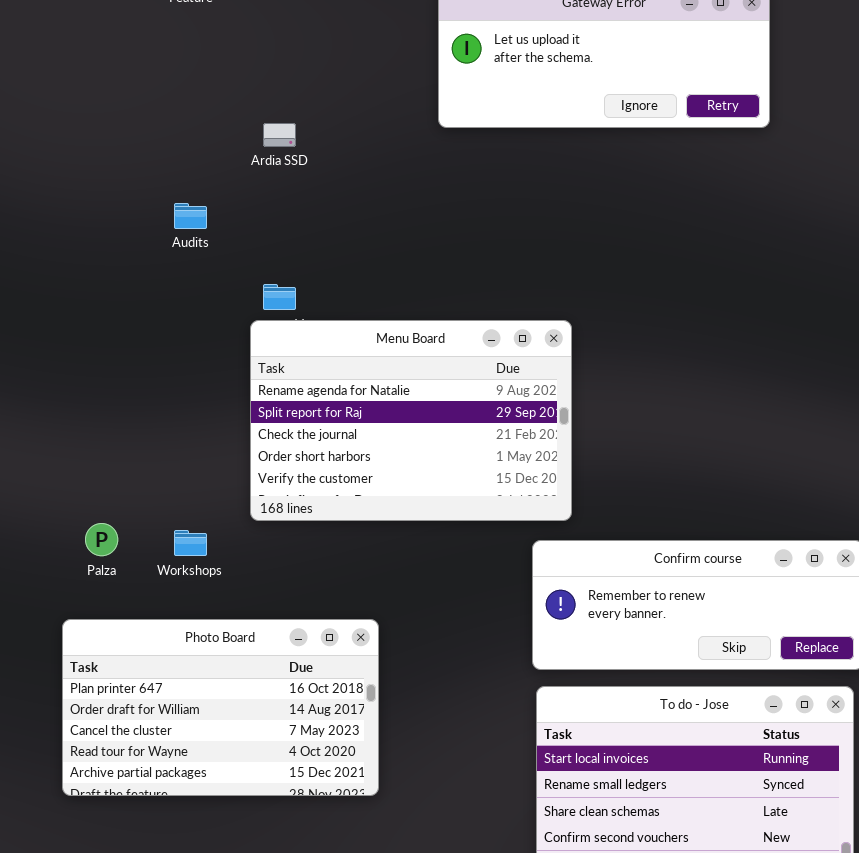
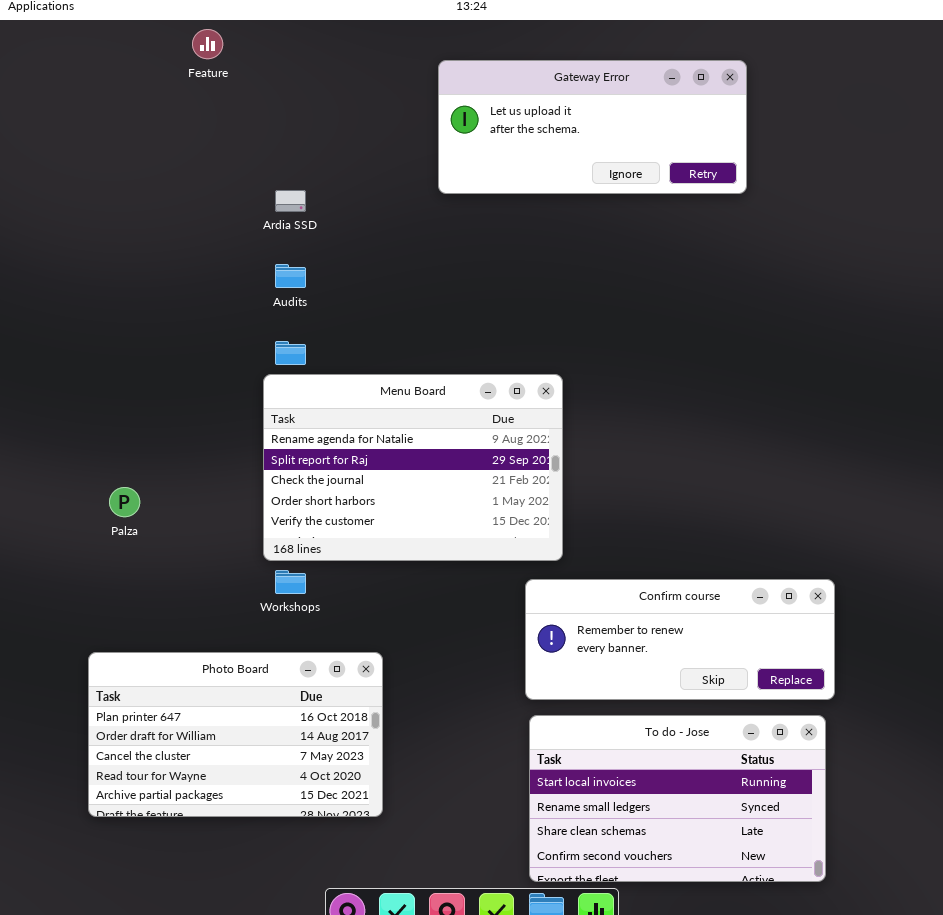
Audits: [174,203,207,229] -> [275,264,306,288], moved
Palza: [85,523,118,556] -> [109,487,140,517], moved
Workshops: [174,530,207,556] -> [275,570,306,594], moved

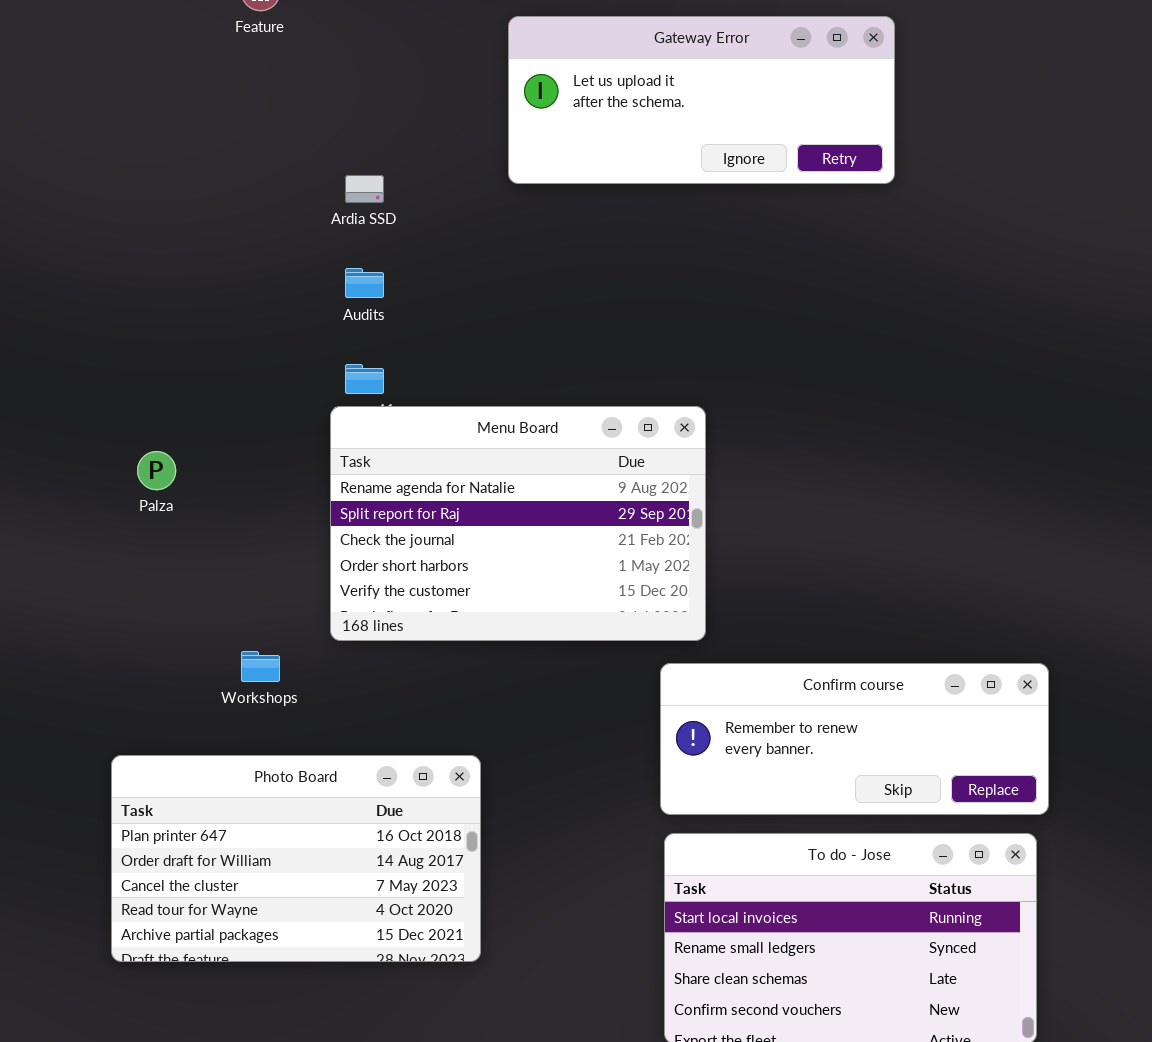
Gateway Error: [438,60,747,194] -> [508,16,895,184], moved
Palza: [109,487,140,517] -> [137,451,176,490], moved
Workshops: [275,570,306,594] -> [241,651,280,682], moved

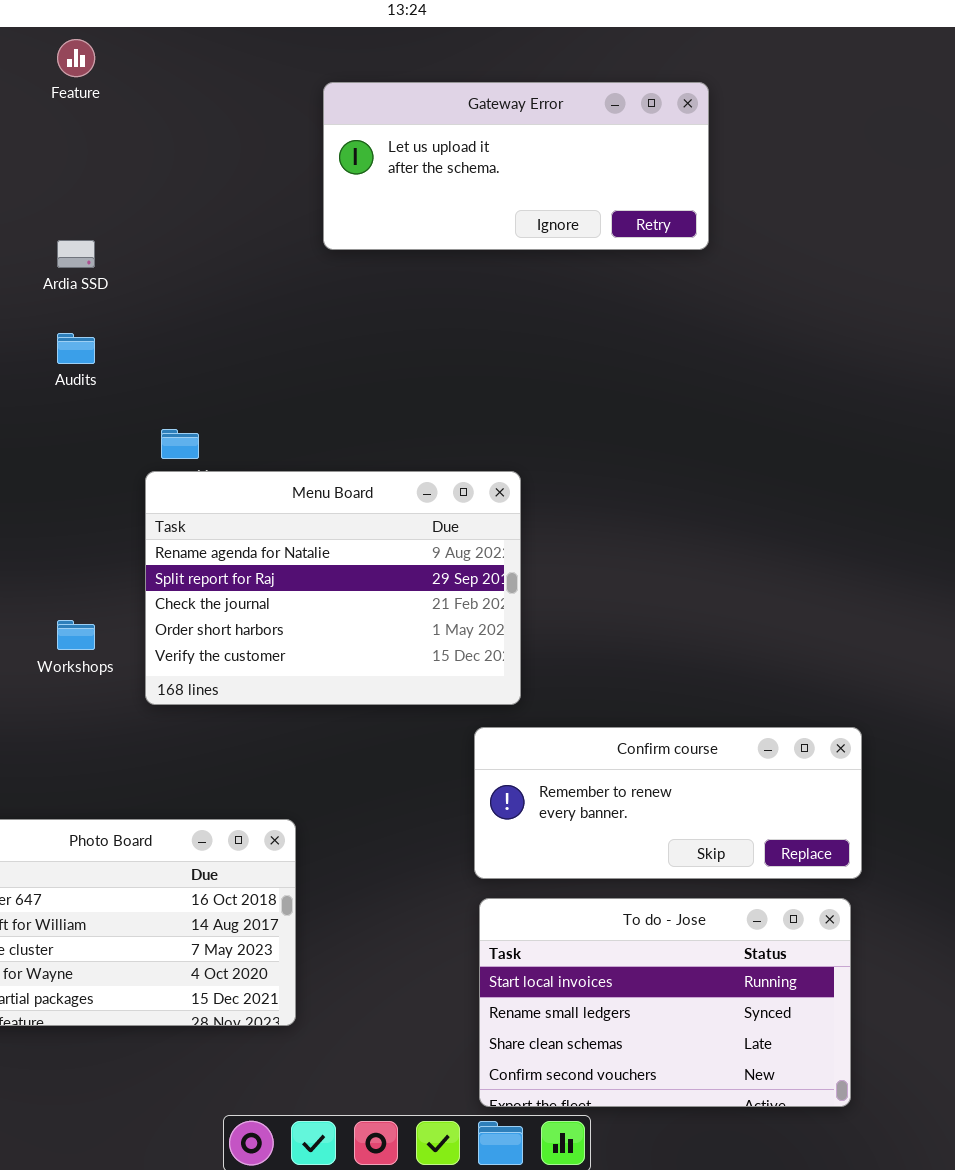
Ardia SSD: [345,175,384,203] -> [57,240,95,268], moved
Audits: [345,268,384,298] -> [57,333,95,364], moved
Workshops: [241,651,280,682] -> [57,620,95,650], moved

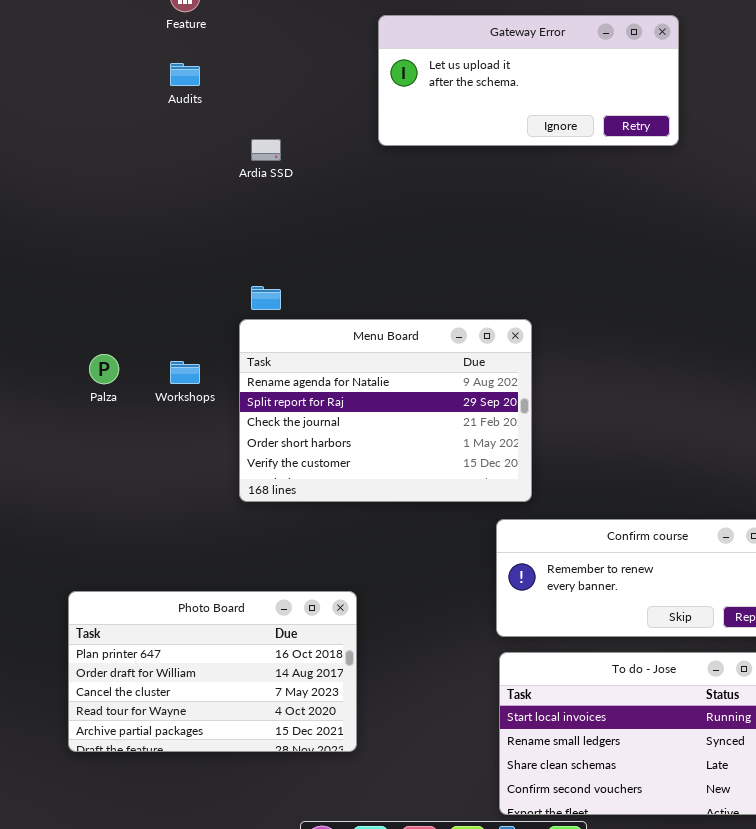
Ardia SSD: [57,240,95,268] -> [251,139,281,161], moved
Audits: [57,333,95,364] -> [170,63,200,86], moved
Workshops: [57,620,95,650] -> [170,361,200,384], moved

